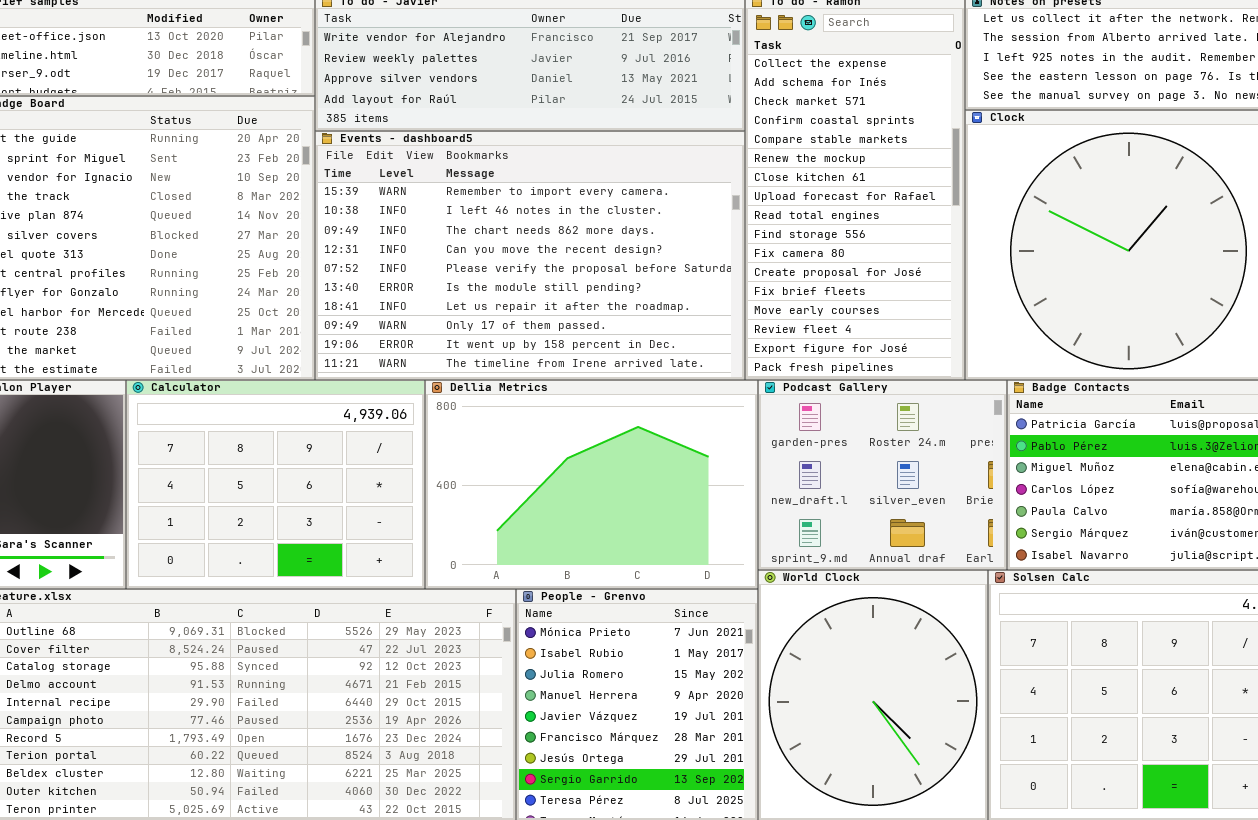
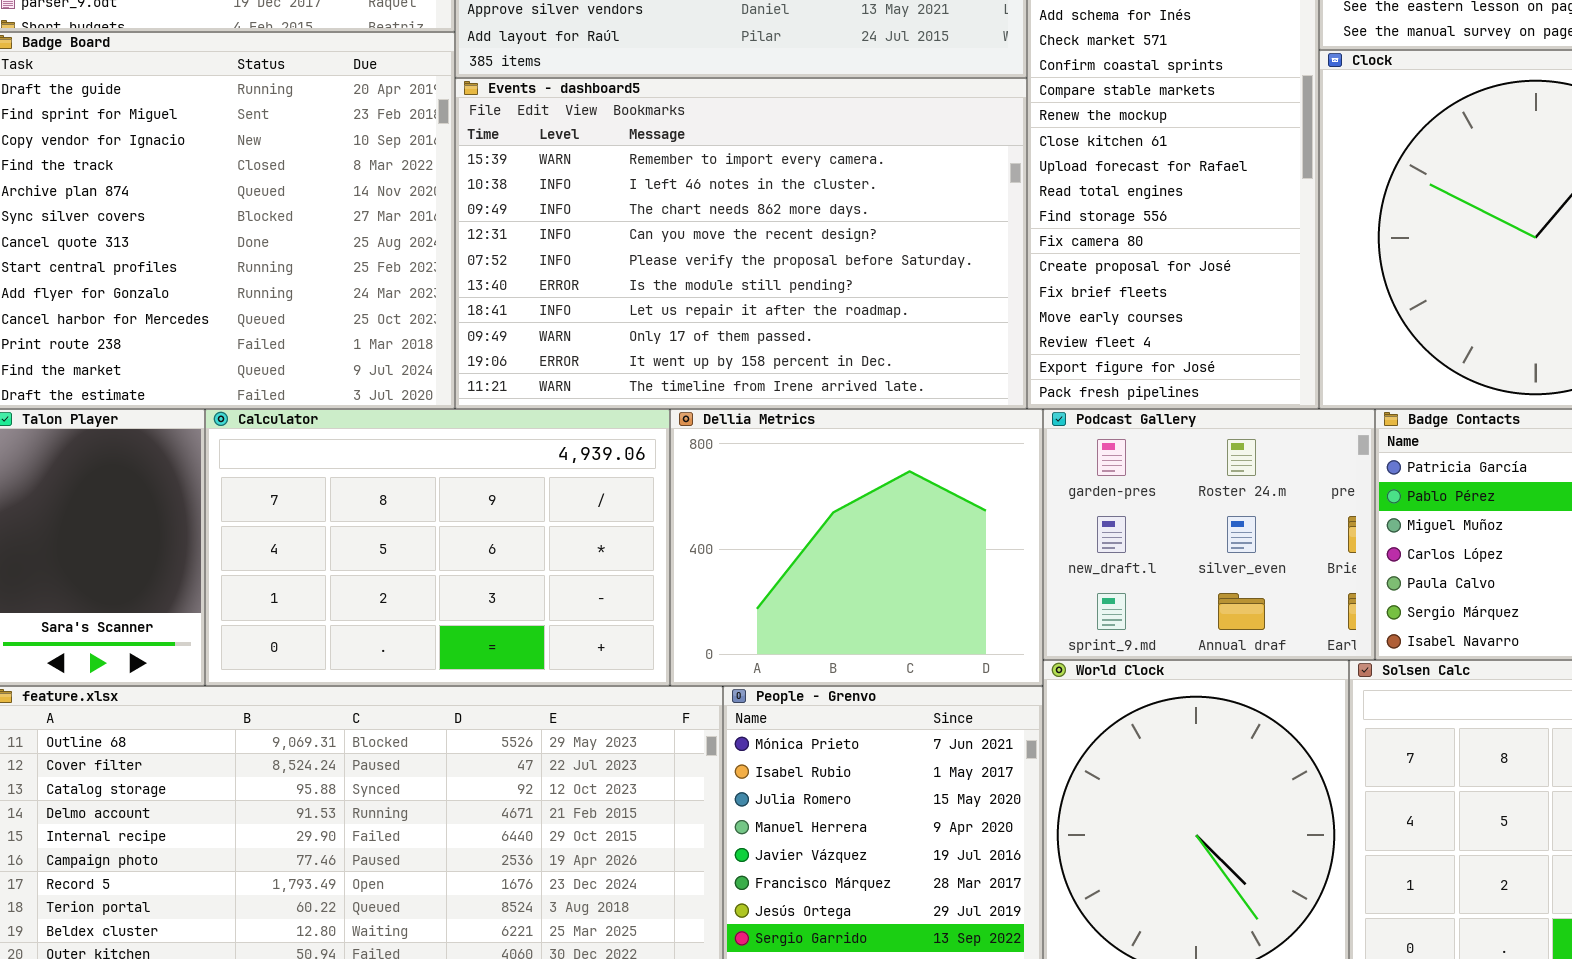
Calculator: [126,380,425,589] -> [205,409,670,686], resized
Dellia Metrics: [425,380,758,589] -> [670,409,1043,686], resized

